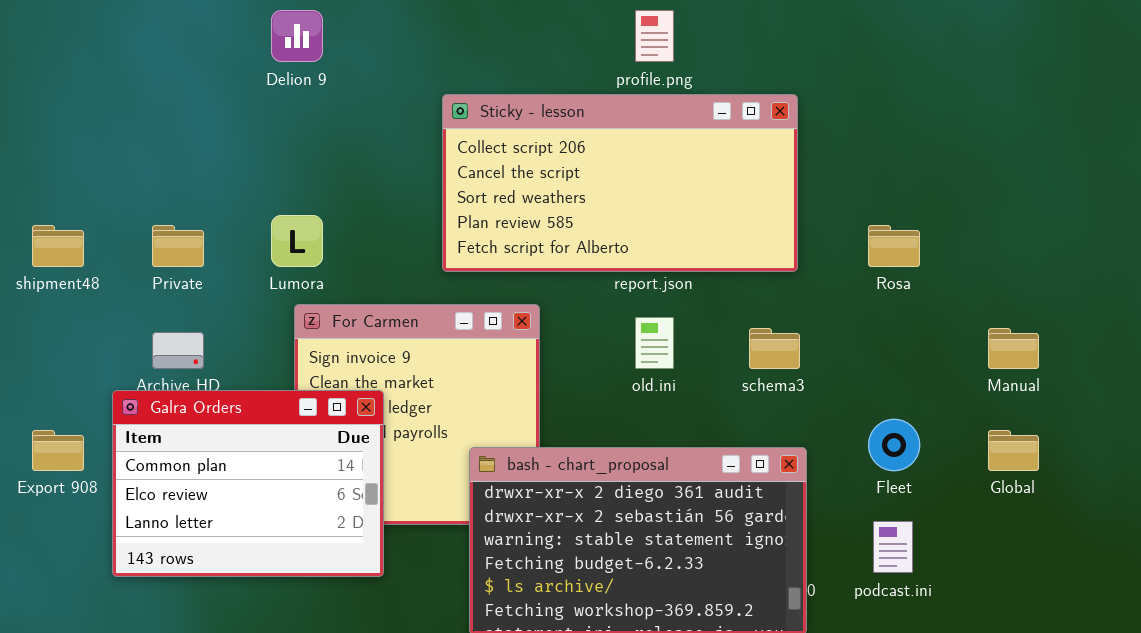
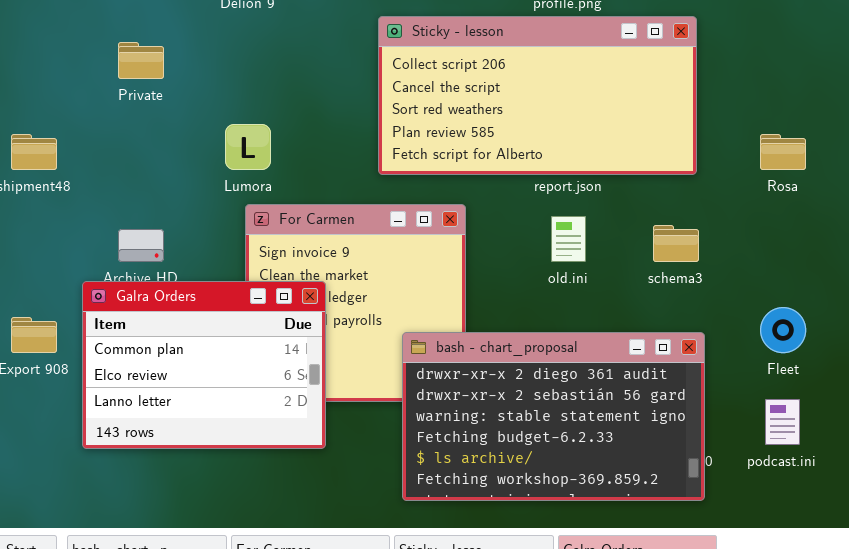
Private: [152,225,204,267] -> [118,42,164,79], moved

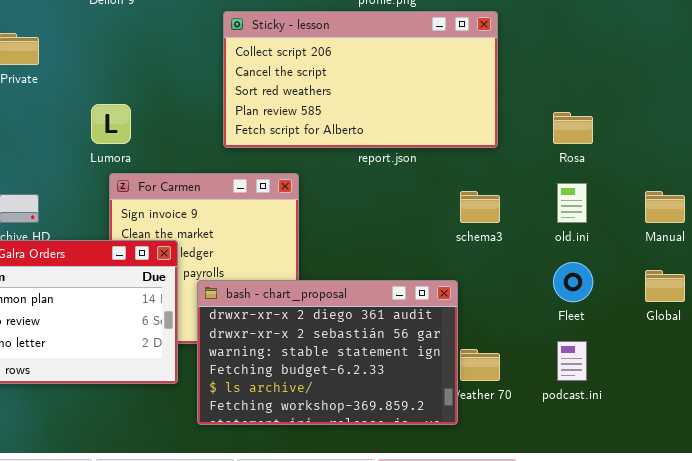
old.ini: [551,216,586,262] -> [557,183,587,223], moved
bash - chart_proposal: [402,332,705,501] -> [197,280,458,425], moved

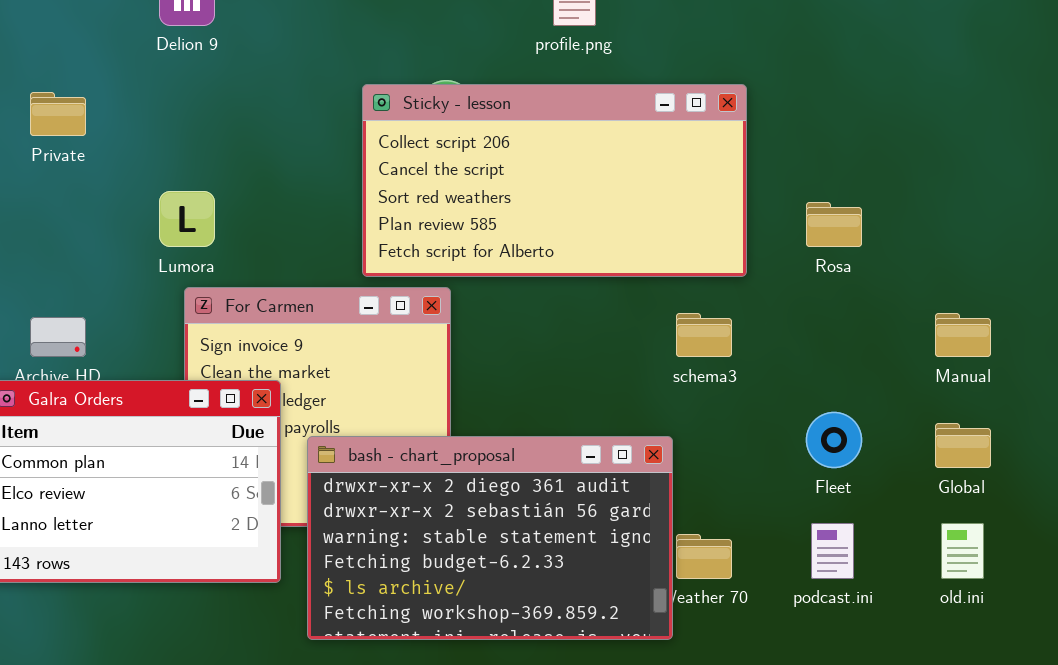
Sticky - lesson: [223,11,498,148] -> [362,84,747,277], moved
old.ini: [557,183,587,223] -> [941,523,984,579], moved

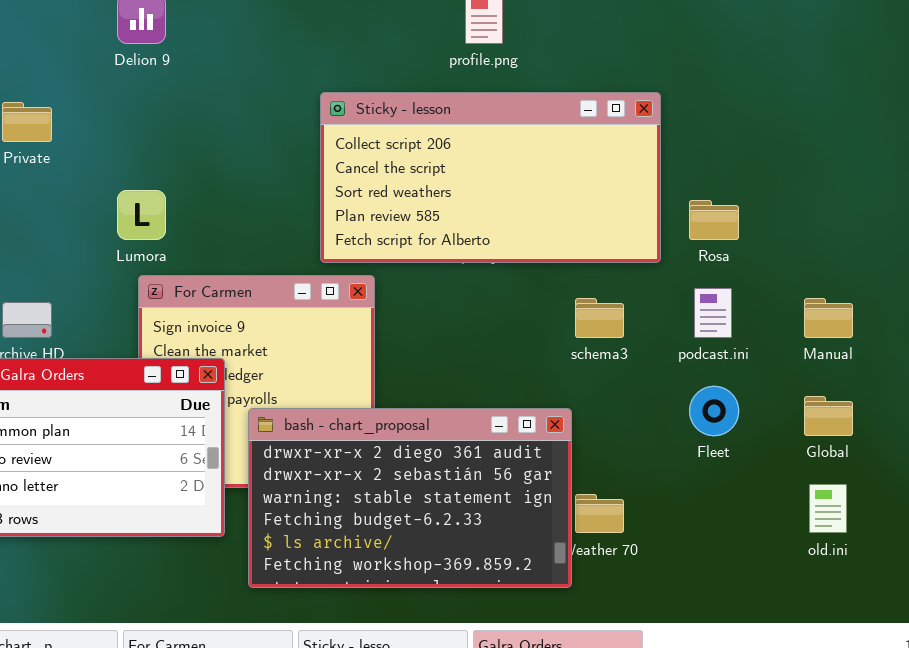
Sticky - lesson: [362,84,747,277] -> [320,92,661,263], moved
podcast.ini: [811,523,854,579] -> [694,288,732,338], moved

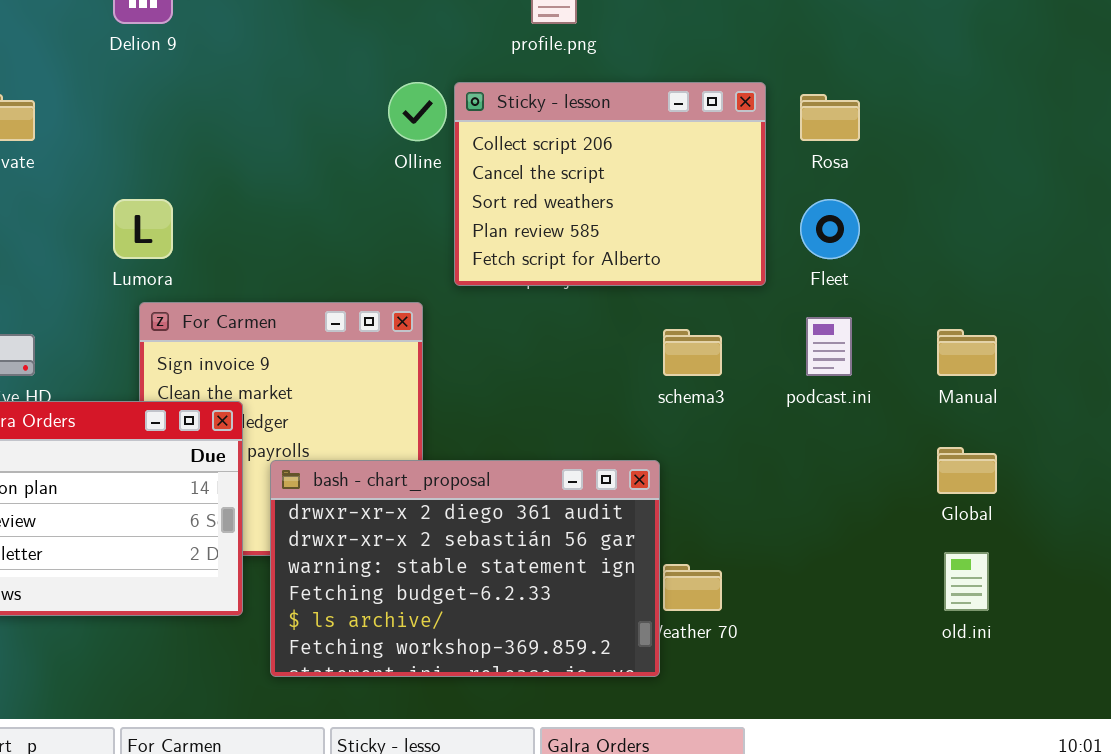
Sticky - lesson: [320,92,661,263] -> [454,82,766,286], resized
Rosa: [689,200,739,240] -> [800,94,860,141], moved
Fleet: [689,386,739,436] -> [800,199,860,259], moved

